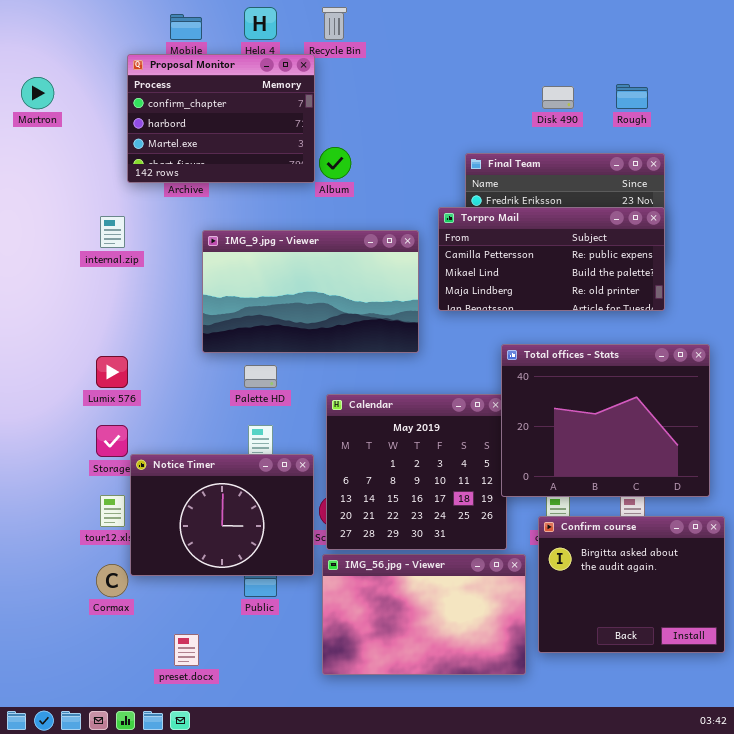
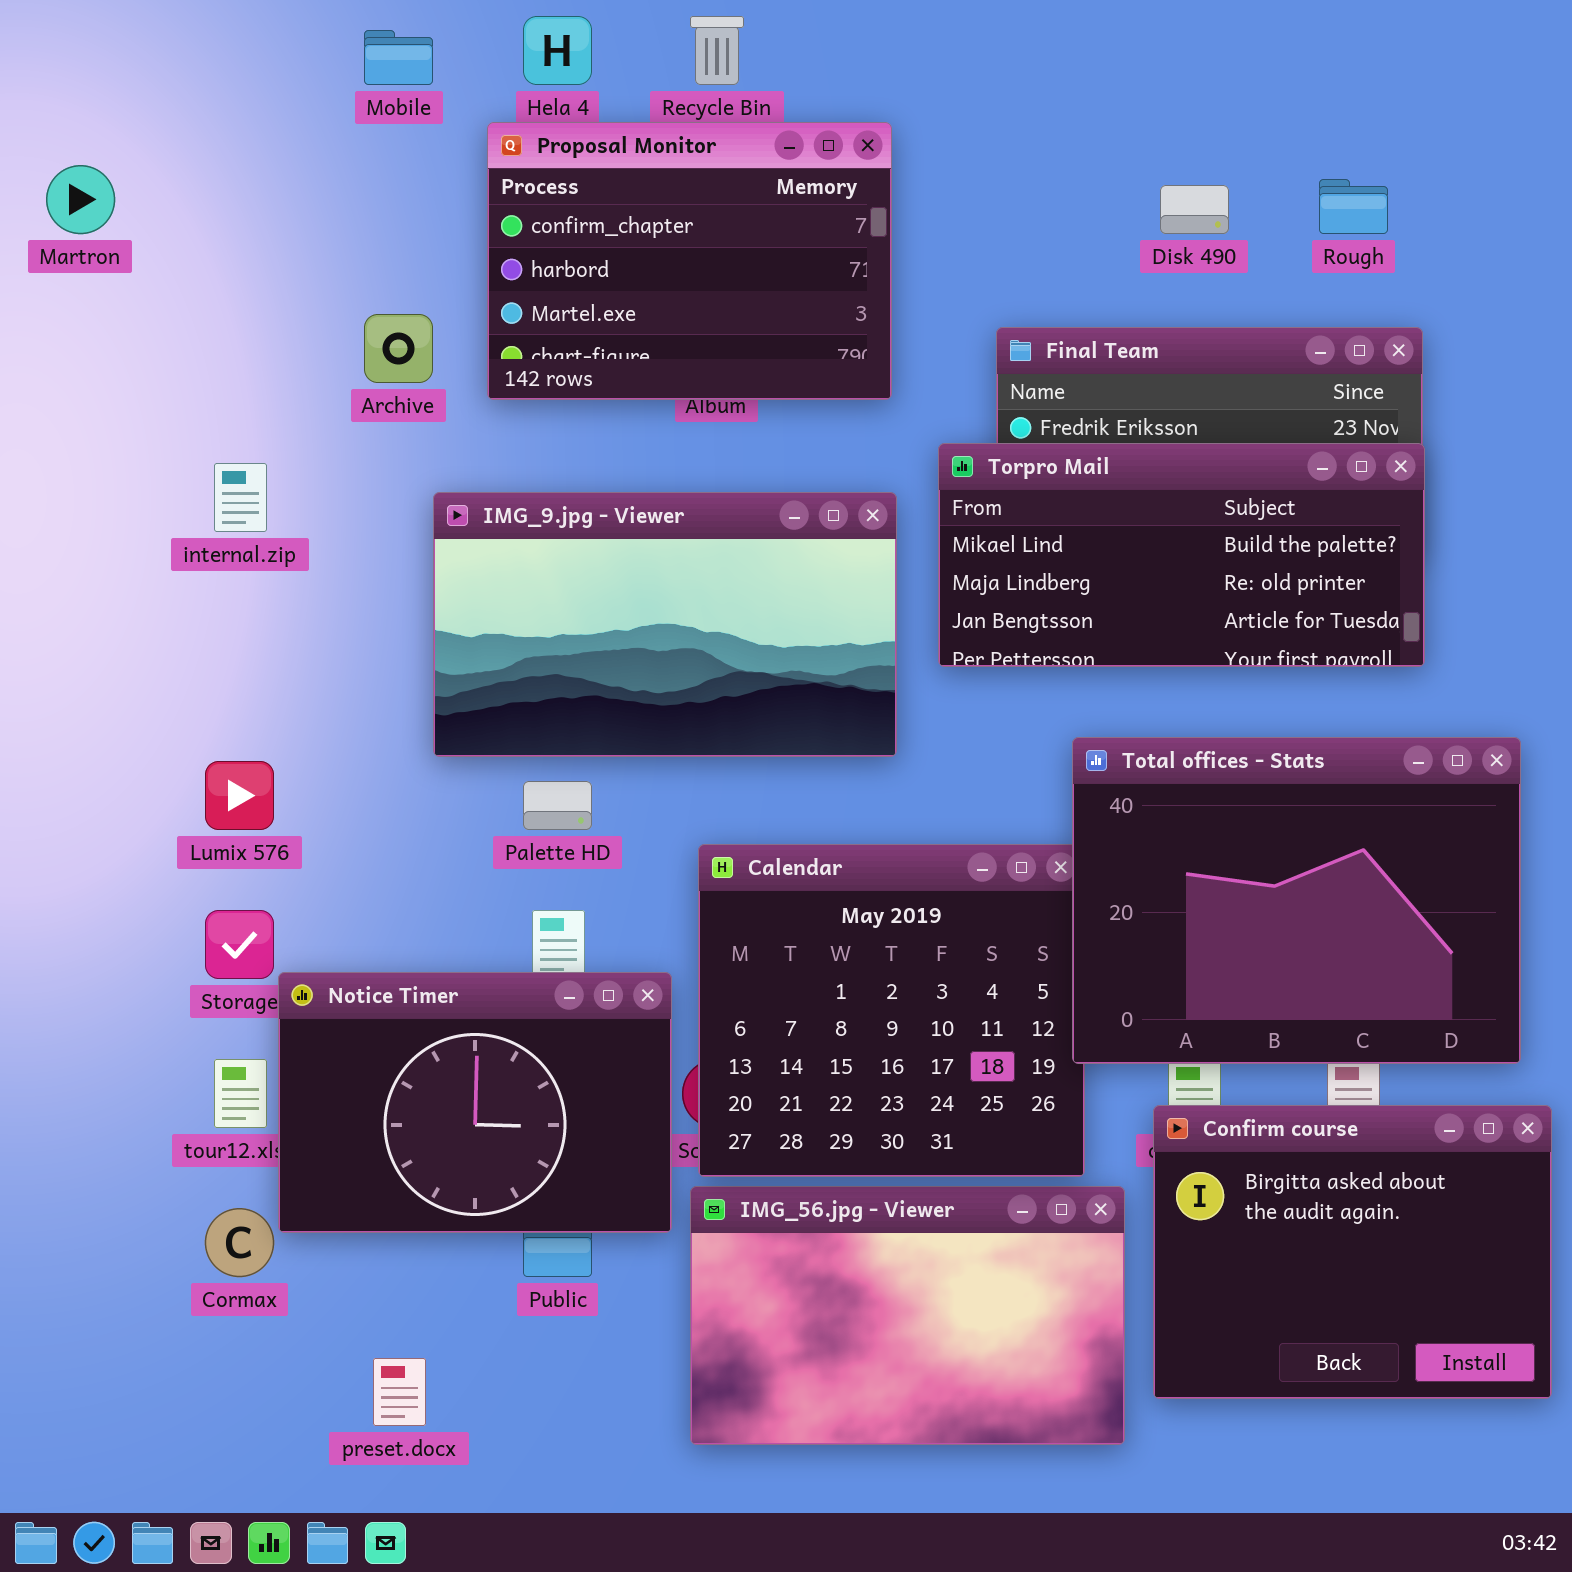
Proposal Monitor: [127,54,315,183] -> [487,122,892,400], moved
Torpro Mail: [438,207,665,311] -> [938,443,1425,667], scrolled down 1 row

